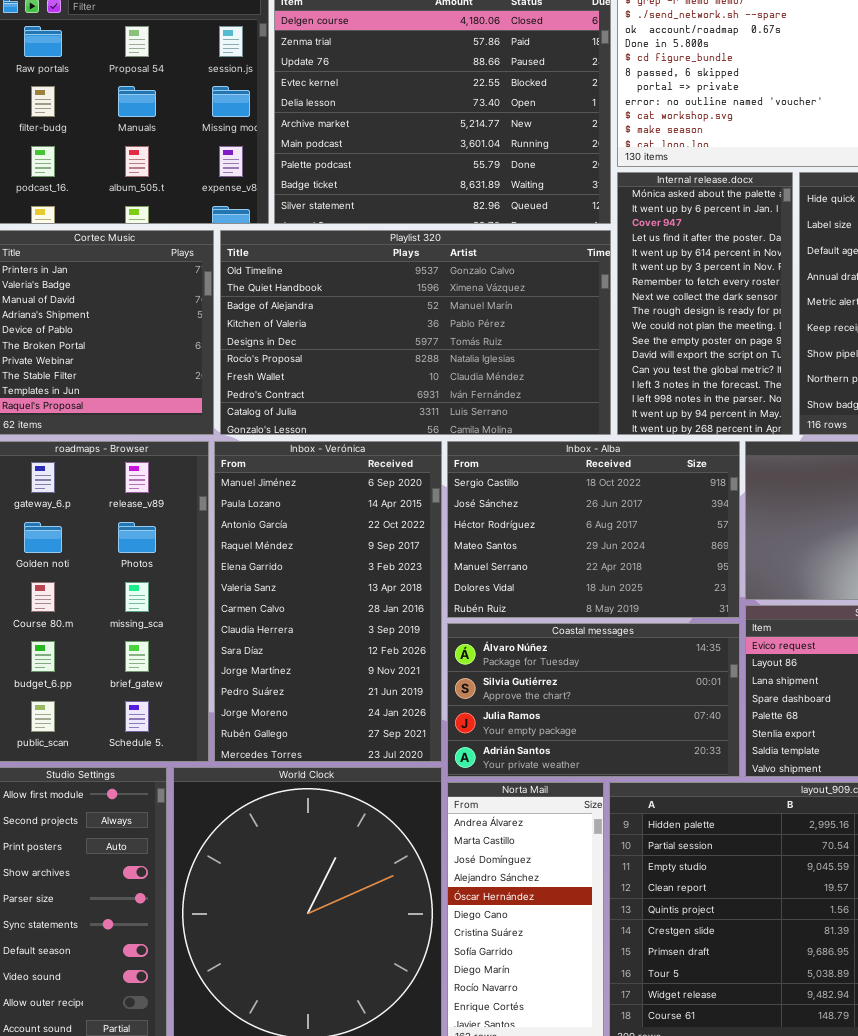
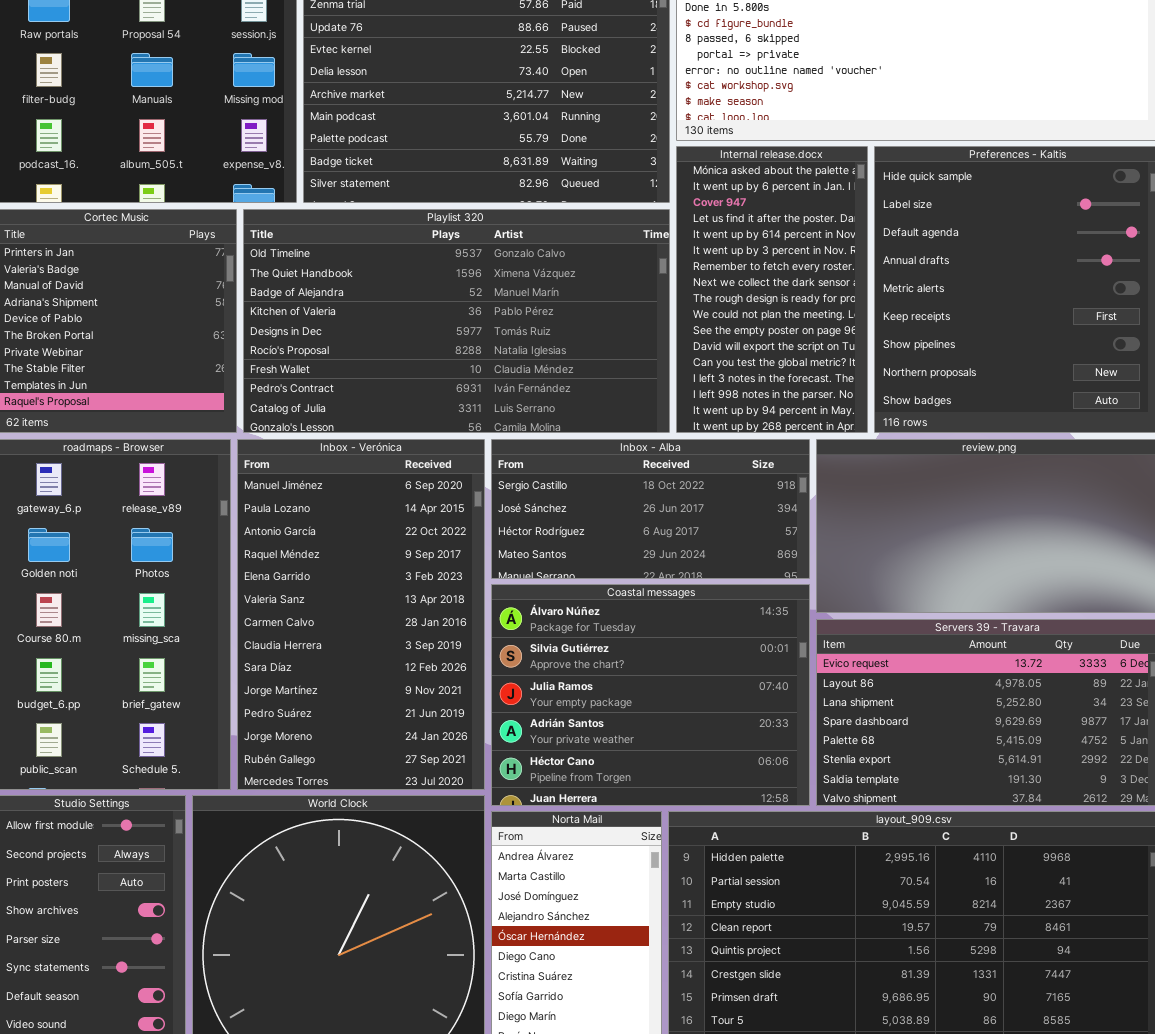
Inbox - Alba: [447,441,740,618] -> [491,439,810,579], resized
Coastal messages: [447,623,740,777] -> [491,584,810,806], resized

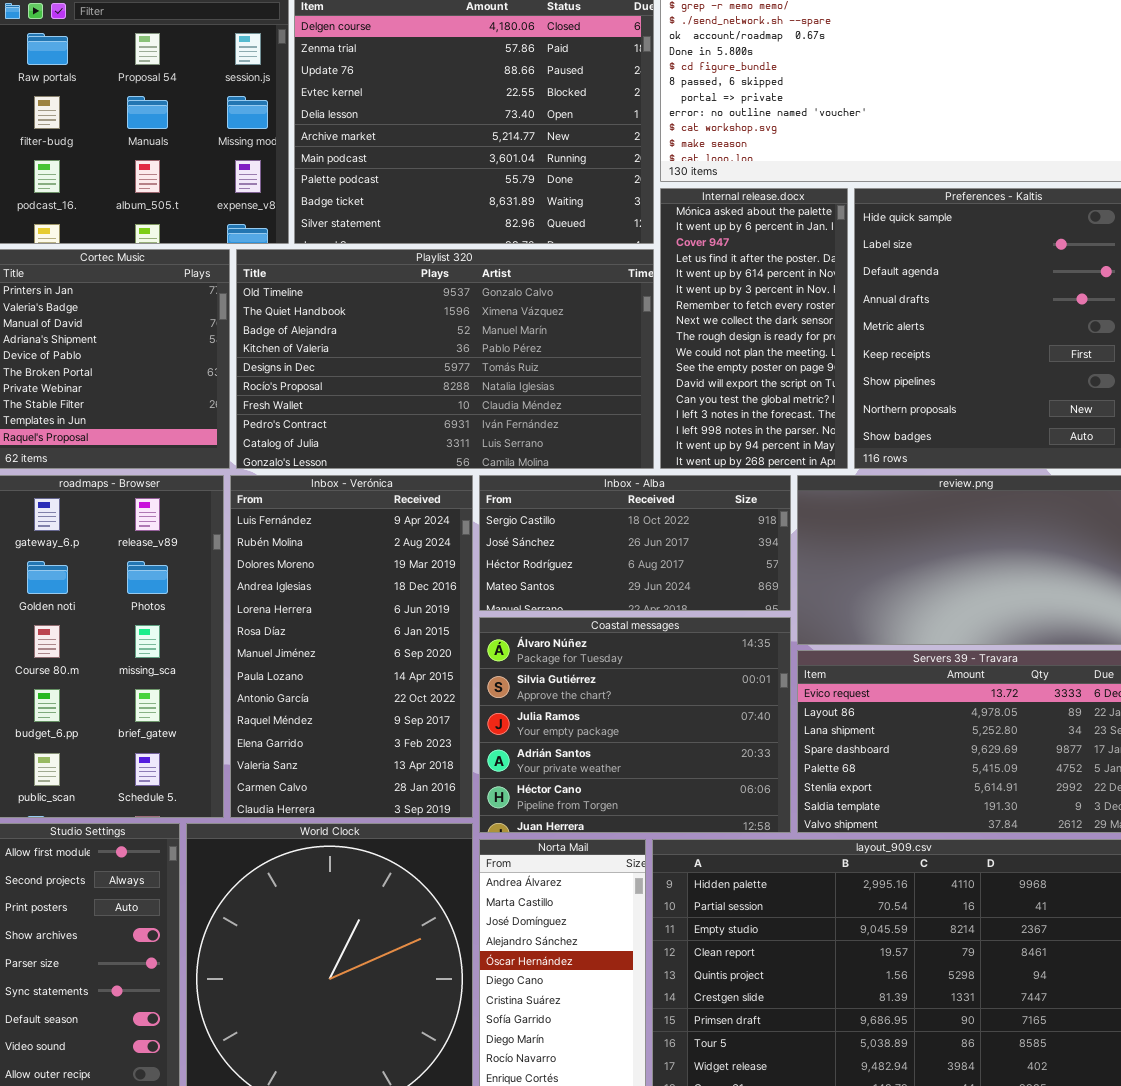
Inbox - Verónica: [237,439,485,790] -> [230,475,473,818], scrolled up 6 rows

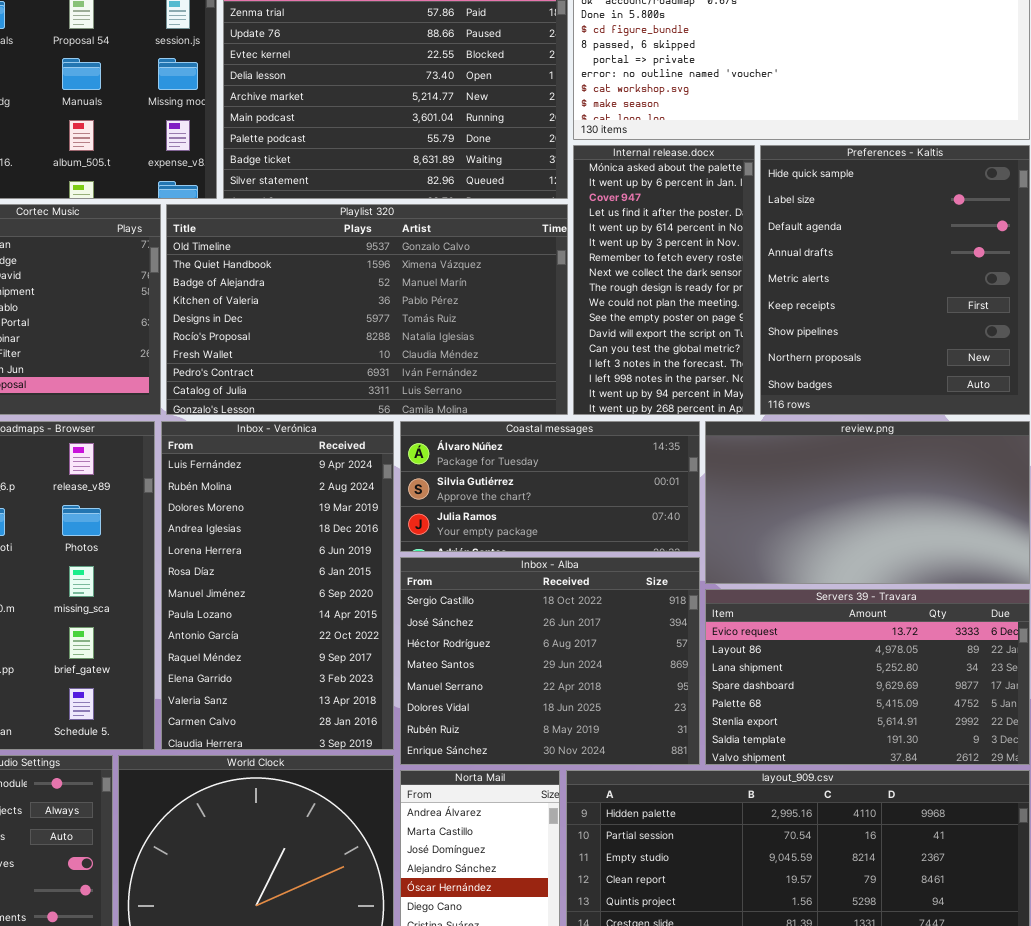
Inbox - Alba: [479,475,791,611] -> [400,557,700,765], moved, resized
Coastal messages: [479,617,791,833] -> [400,421,700,552], moved, resized

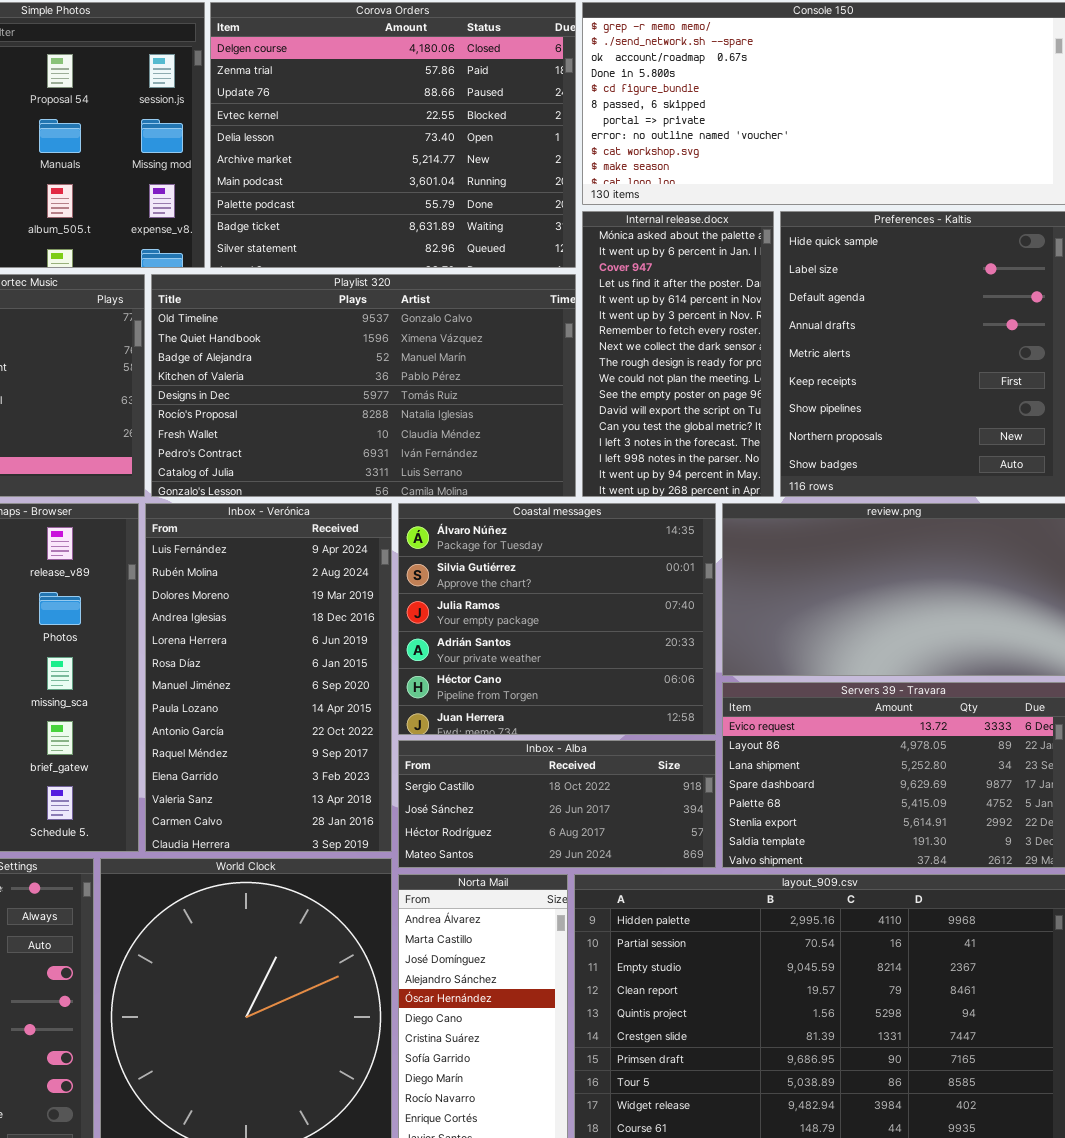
Coastal messages: [400,421,700,552] -> [398,503,716,735], resized
Inbox - Alba: [400,557,700,765] -> [398,740,716,868], resized

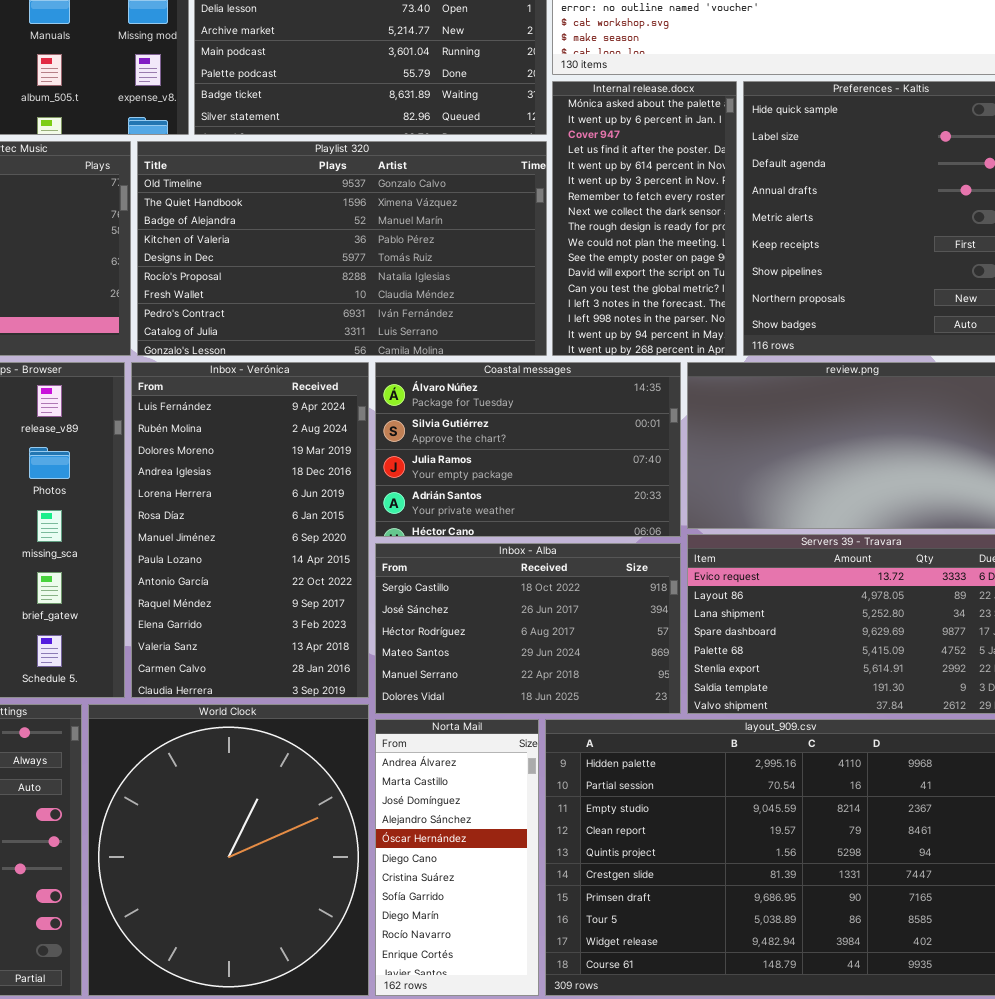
Coastal messages: [398,503,716,735] -> [375,362,681,537], resized
Inbox - Alba: [398,740,716,868] -> [375,543,681,714], resized

